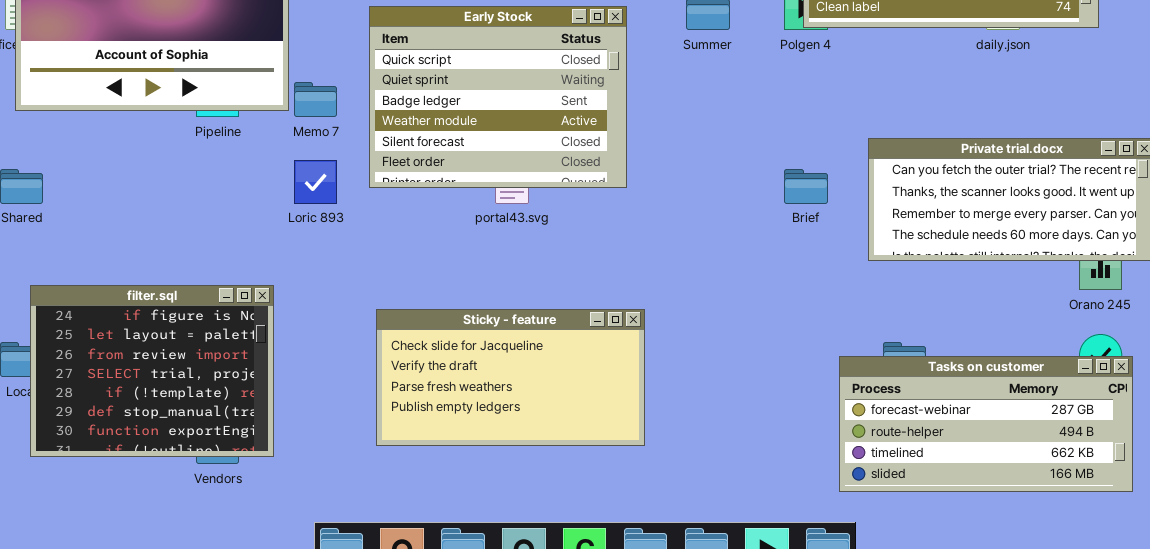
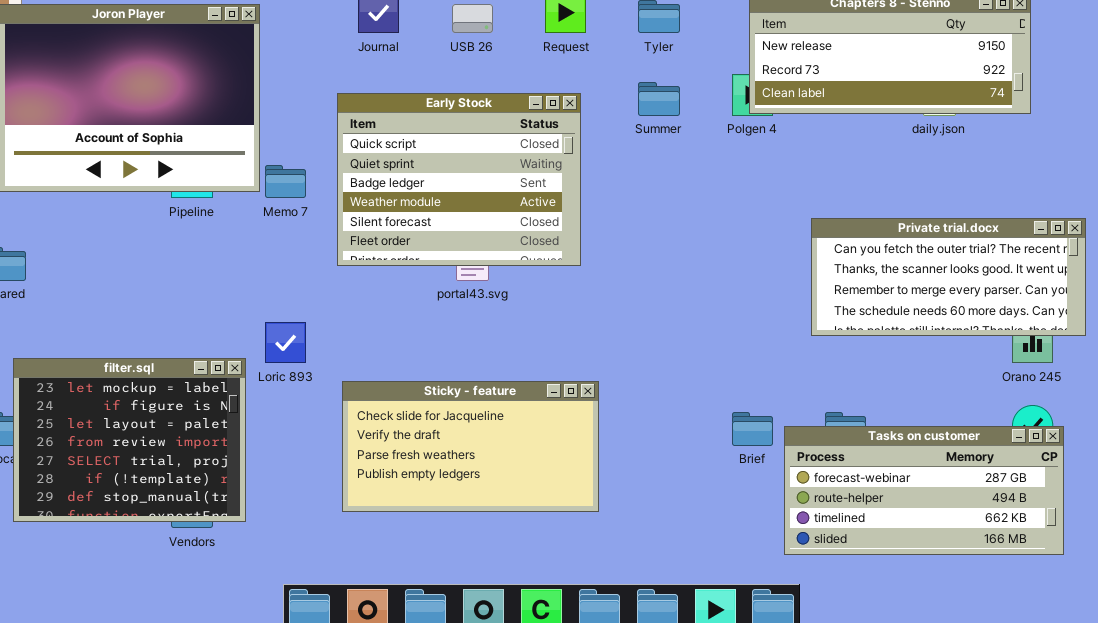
Loric 893: [294,160,337,204] -> [265,322,306,363], moved
Brief: [784,169,828,204] -> [732,412,773,446], moved
filter.sql: [30,285,274,457] -> [13,358,246,522], scrolled up 1 row

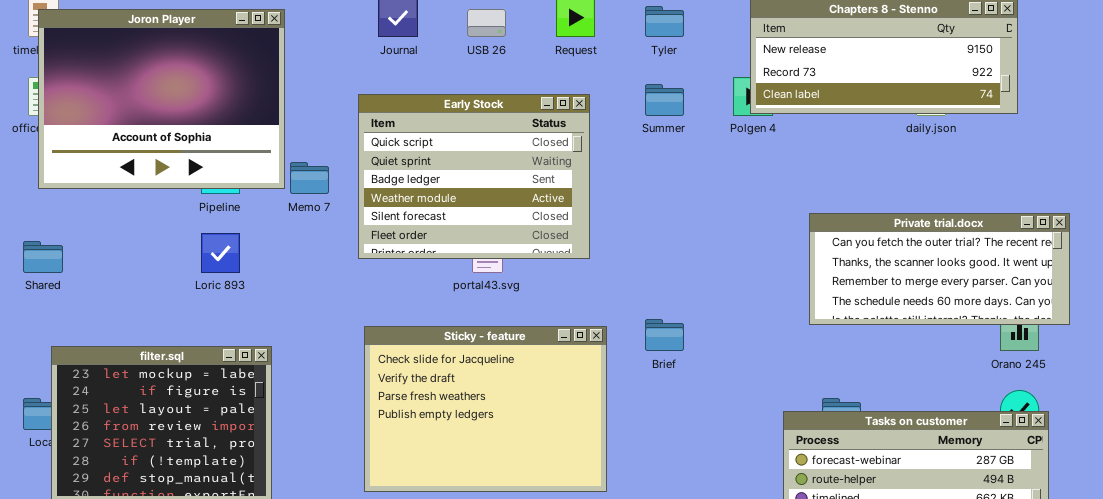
Loric 893: [265,322,306,363] -> [201,233,240,273], moved
Sticky - feature: [342,381,599,512] -> [364,326,607,492], resized
Brief: [732,412,773,446] -> [645,319,684,351], moved

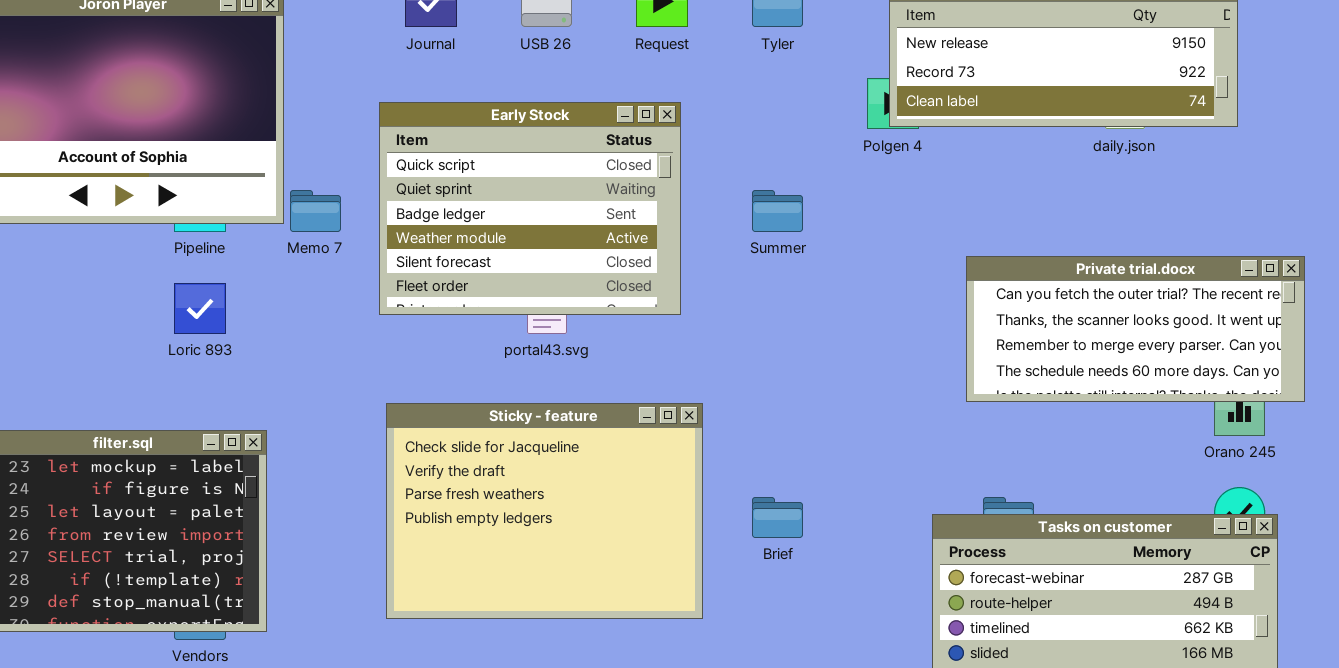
Summer: [645,84,684,116] -> [752,190,803,232], moved
Brief: [645,319,684,351] -> [752,497,803,538], moved

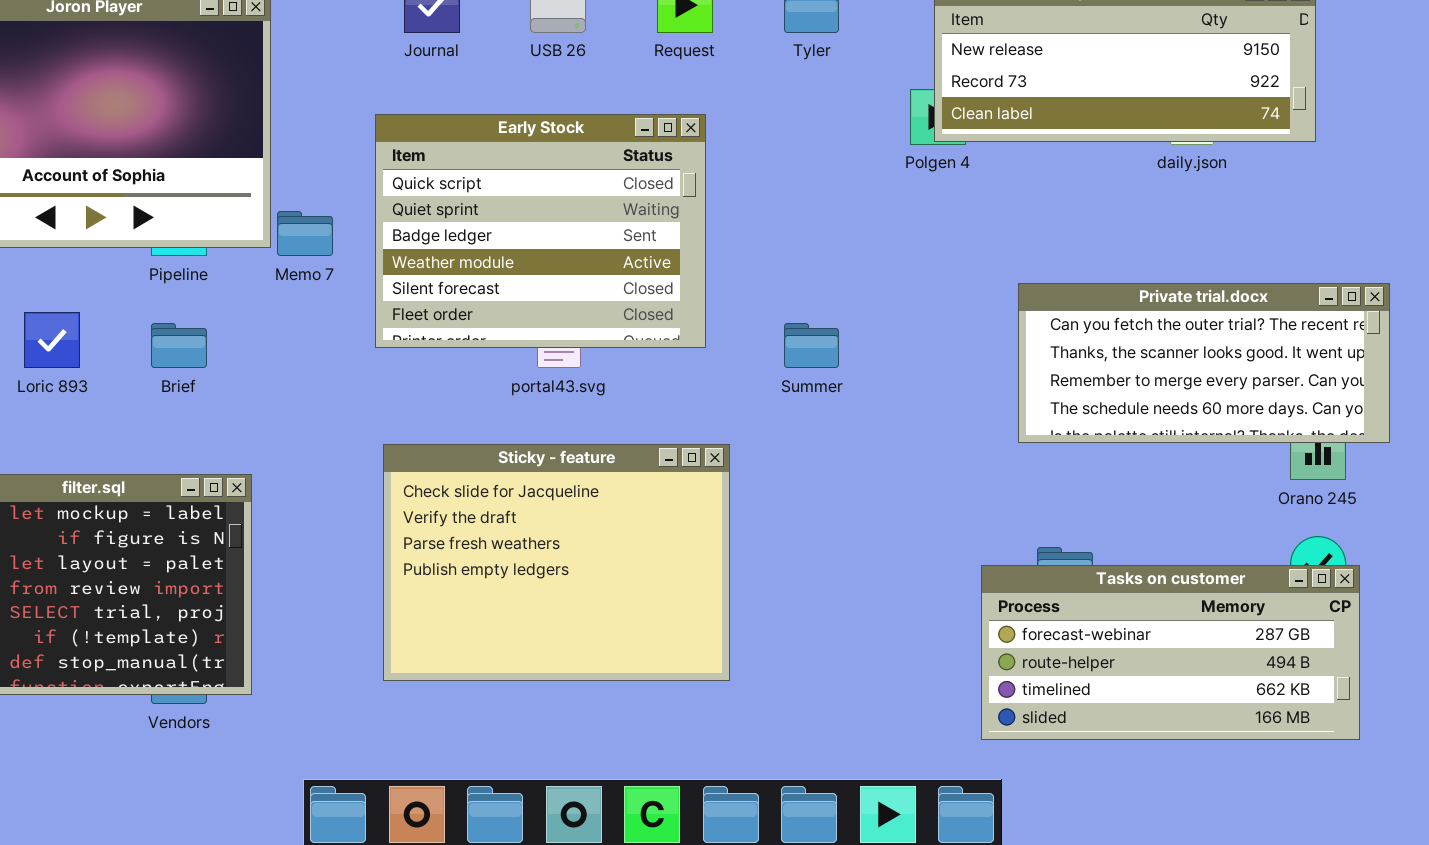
Summer: [752,190,803,232] -> [784,323,839,368], moved
Loric 893: [174,283,226,334] -> [24,312,80,368], moved
Brief: [752,497,803,538] -> [151,323,207,368], moved

